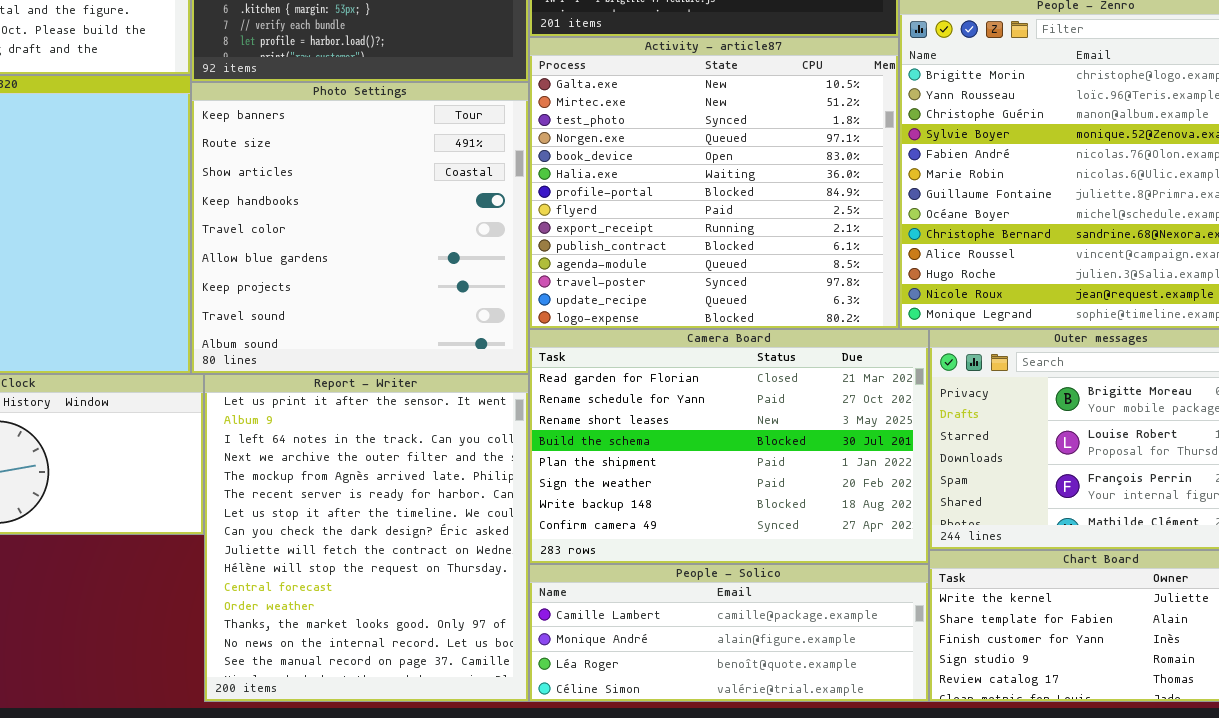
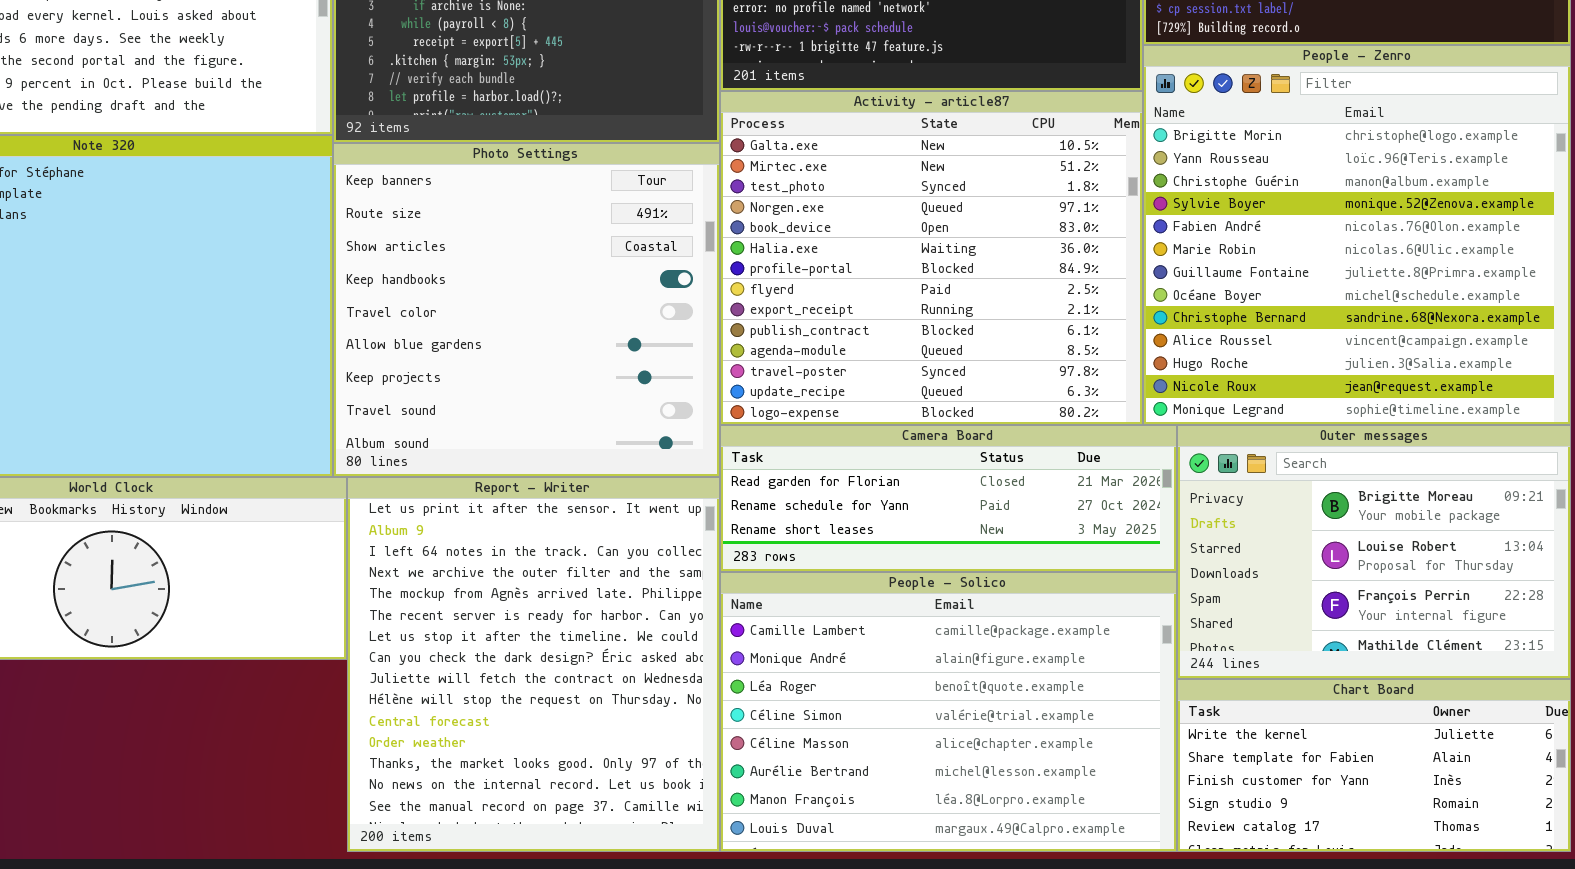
Camera Board: [529,329,929,564] -> [720,425,1177,572], resized
People - Solico: [529,564,929,702] -> [720,572,1177,852], resized

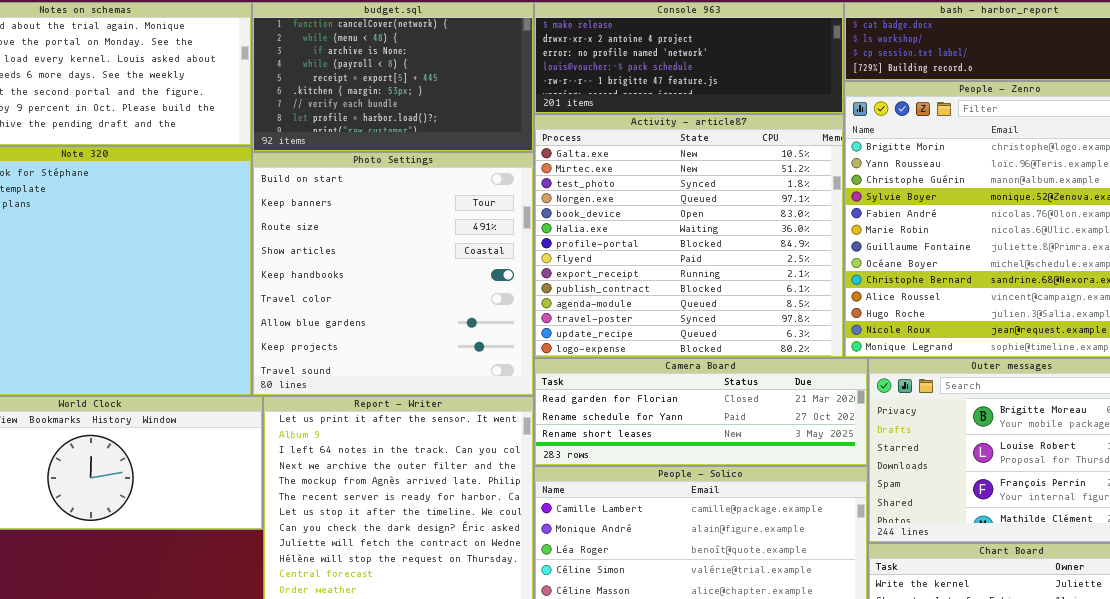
Photo Settings: [333,143,720,477] -> [252,152,534,396], scrolled up 1 row

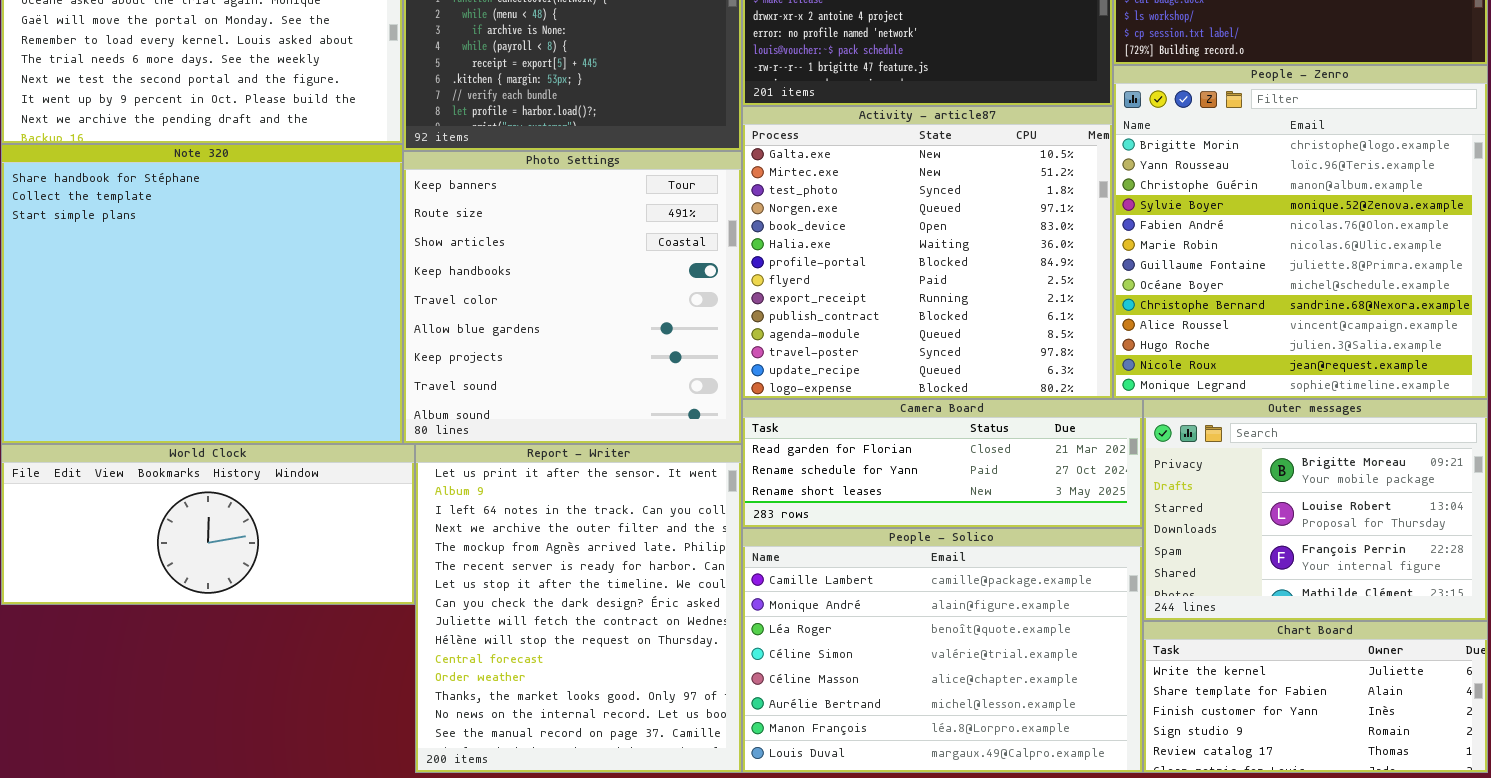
Photo Settings: [252,152,534,396] -> [403,151,742,444], scrolled down 1 row

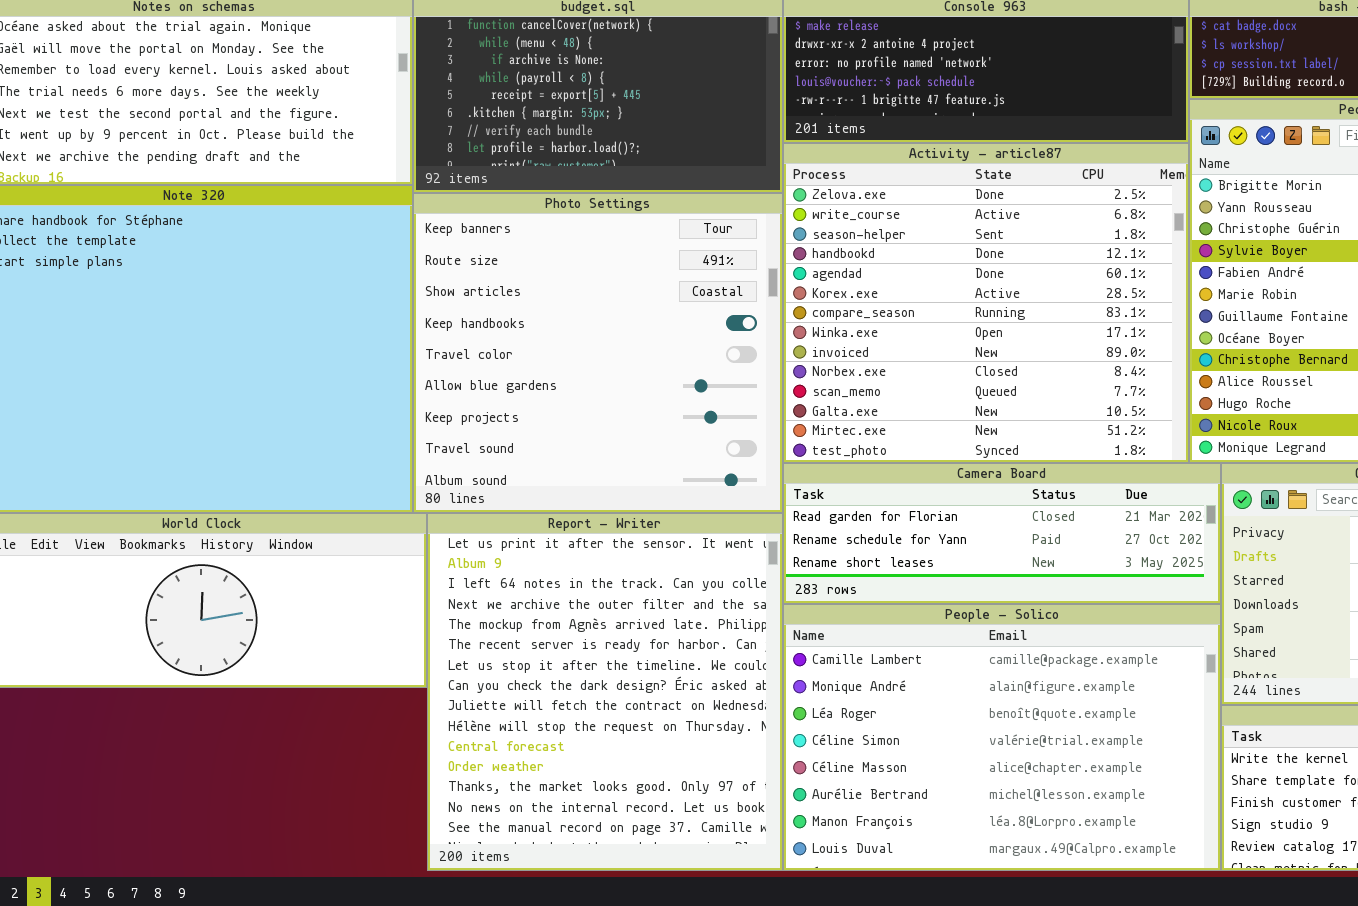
Activity - article87: [742,106,1113,399] -> [783,143,1189,463], scrolled up 11 rows

